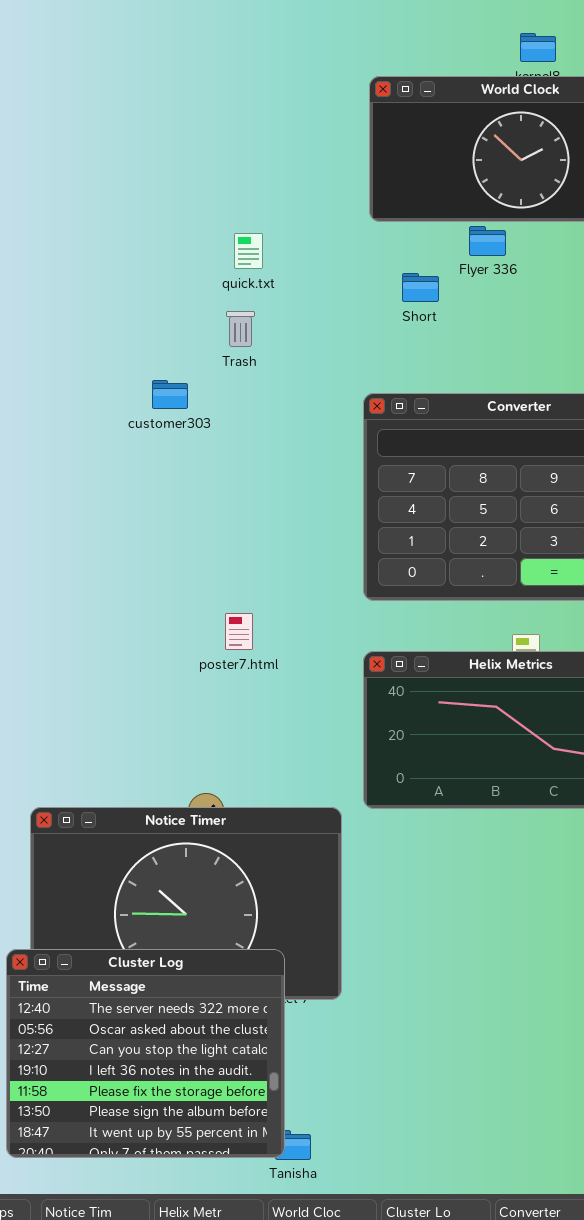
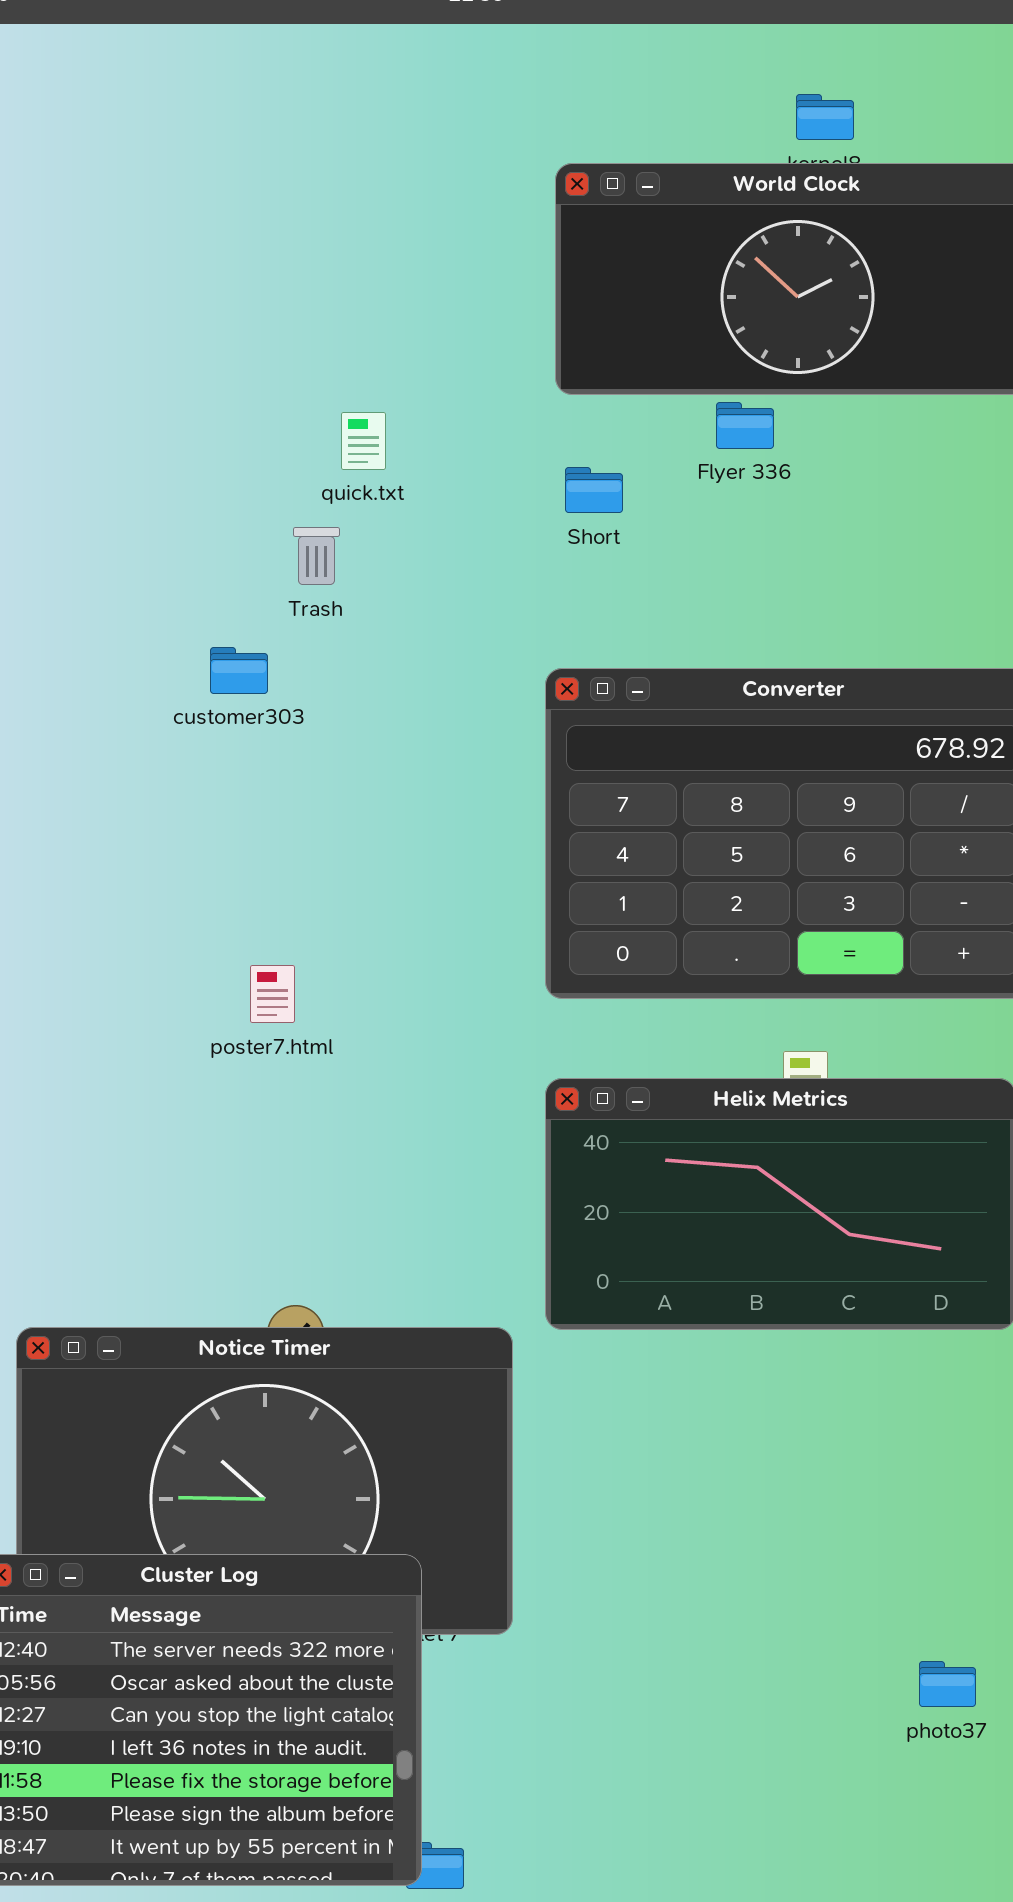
Short: [402,273,439,302] -> [565,467,623,513], moved
Trash: [226,311,255,347] -> [293,527,340,585], moved
poster7.html: [225,613,253,650] -> [250,965,295,1023], moved

